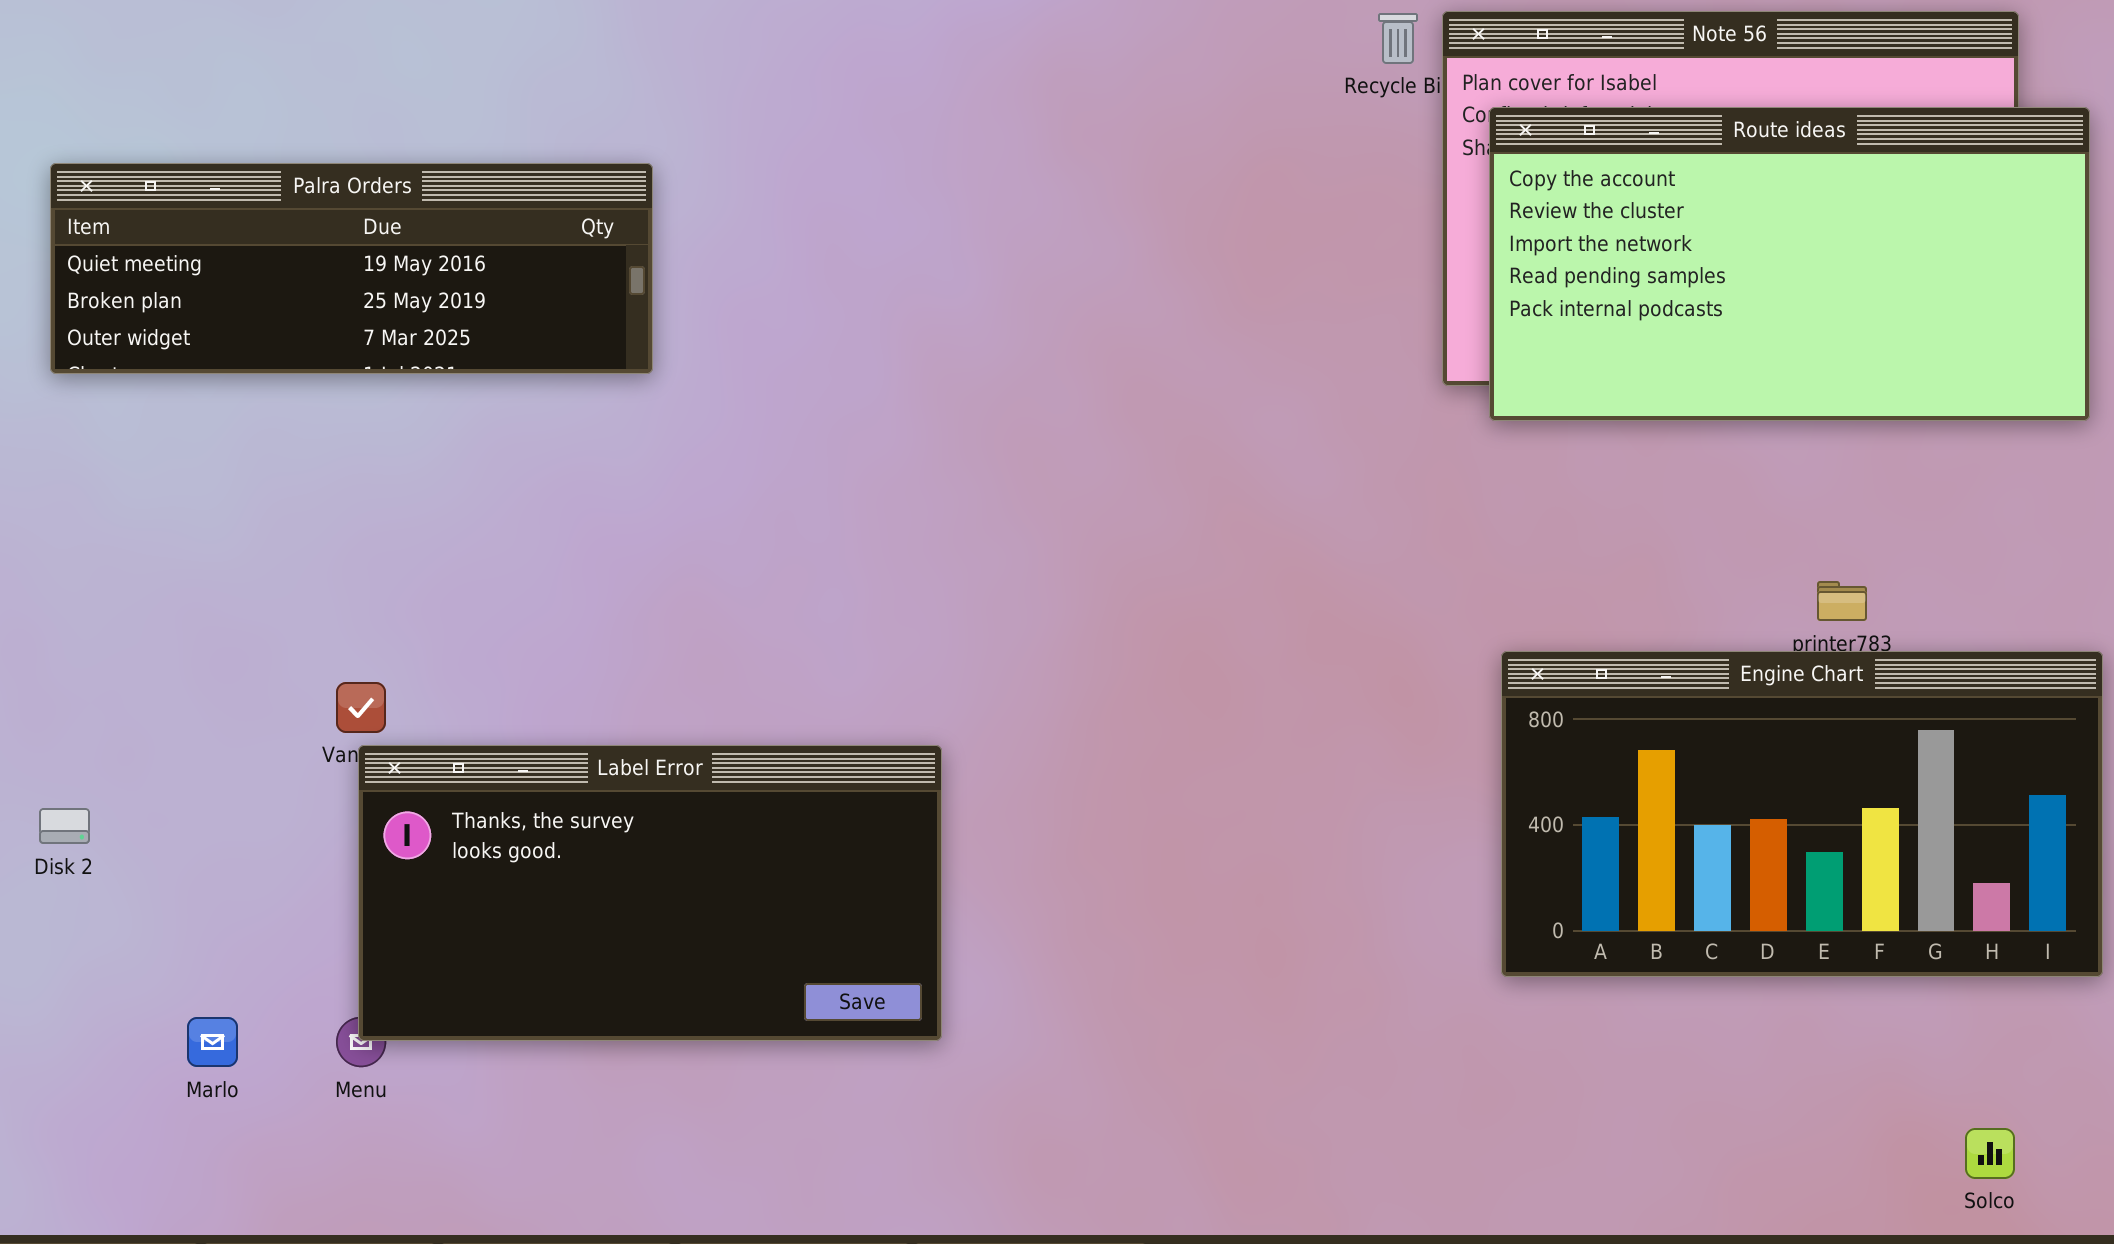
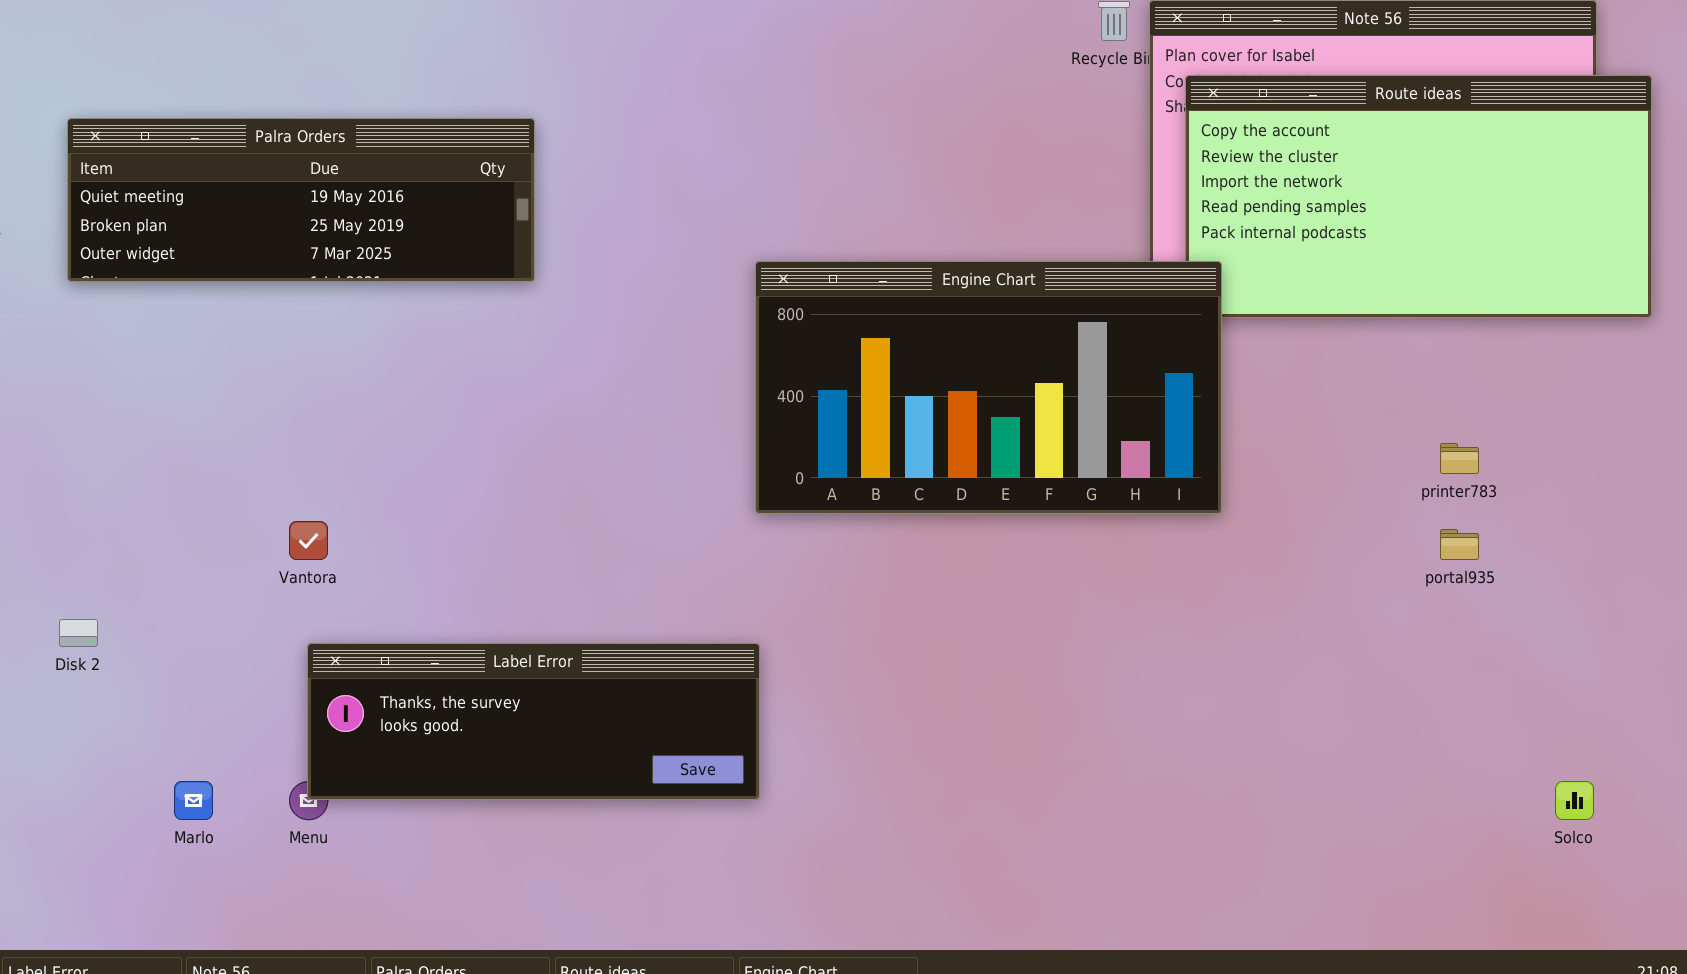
Engine Chart: [1501,651,2103,977] -> [755,261,1222,514], moved
Label Error: [358,745,942,1041] -> [307,643,760,800], resized
Solco: [1965,1128,2015,1179] -> [1555,781,1594,820], moved

